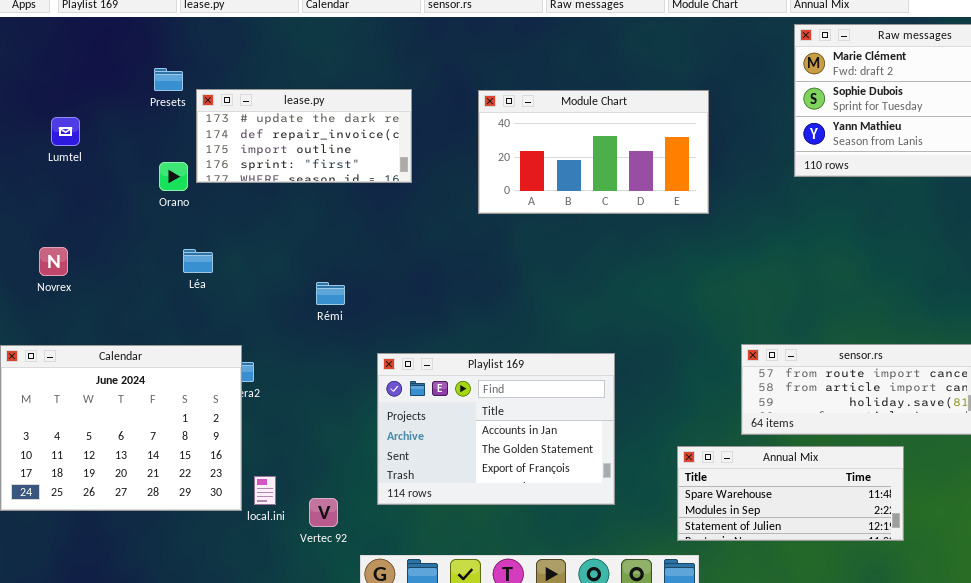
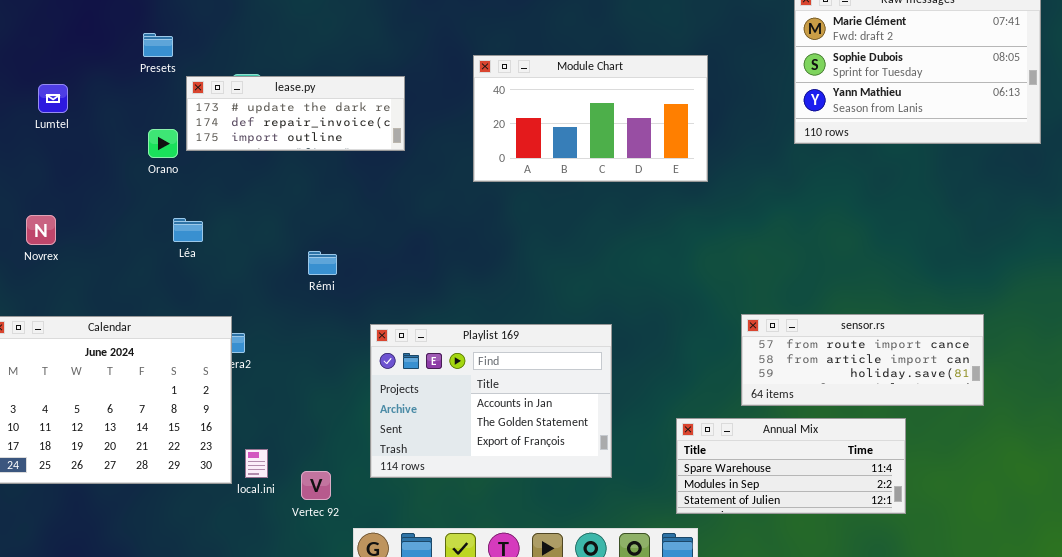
lease.py: [196,89,412,183] -> [186,76,405,151], resized

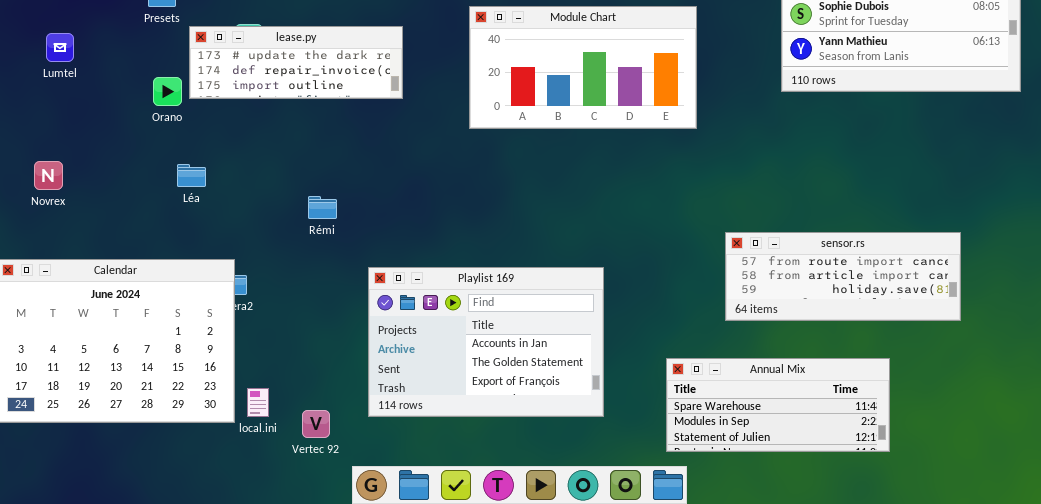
sensor.rs: [741,314,984,406] -> [725,232,961,321], moved

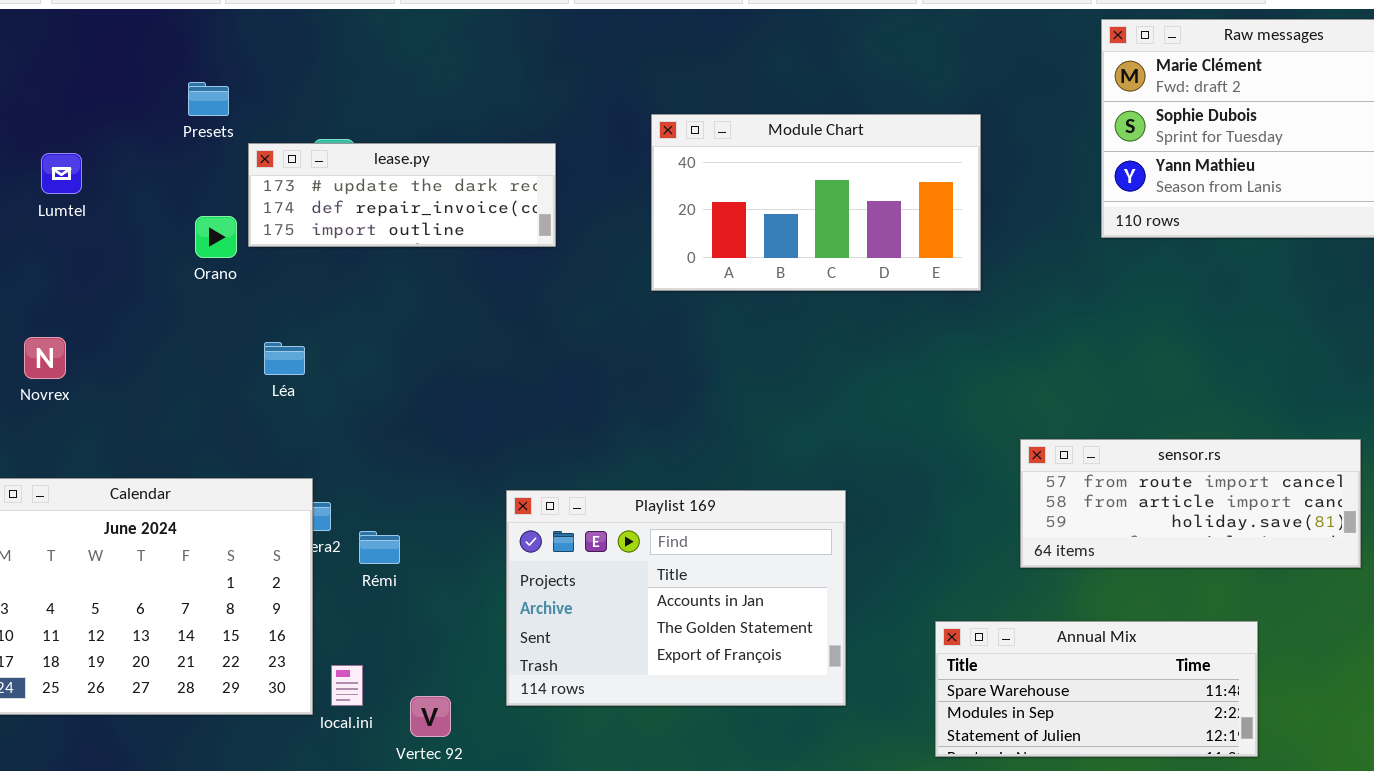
Léa: [177,164,206,187] -> [264,342,305,375], moved
Rémi: [308,196,337,219] -> [359,531,400,564], moved

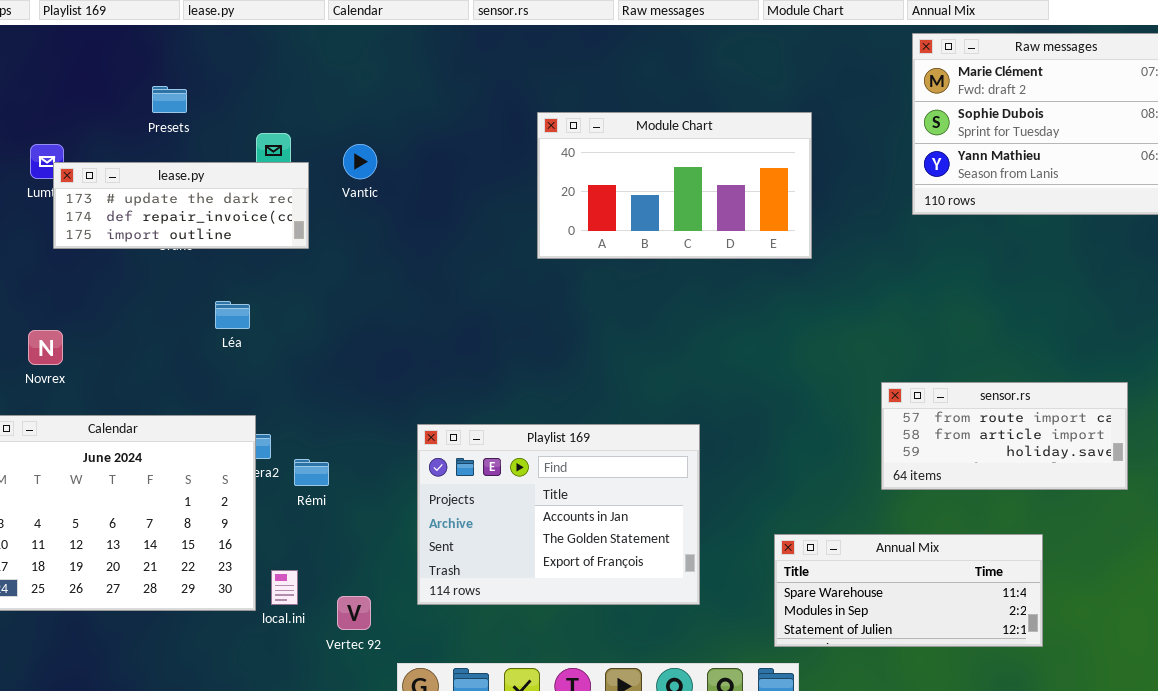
lease.py: [248,143,556,247] -> [53,162,309,249], moved
Novrex: [24,337,66,379] -> [28,330,63,365], moved
sensor.rs: [1020,439,1361,568] -> [881,382,1128,490], resized

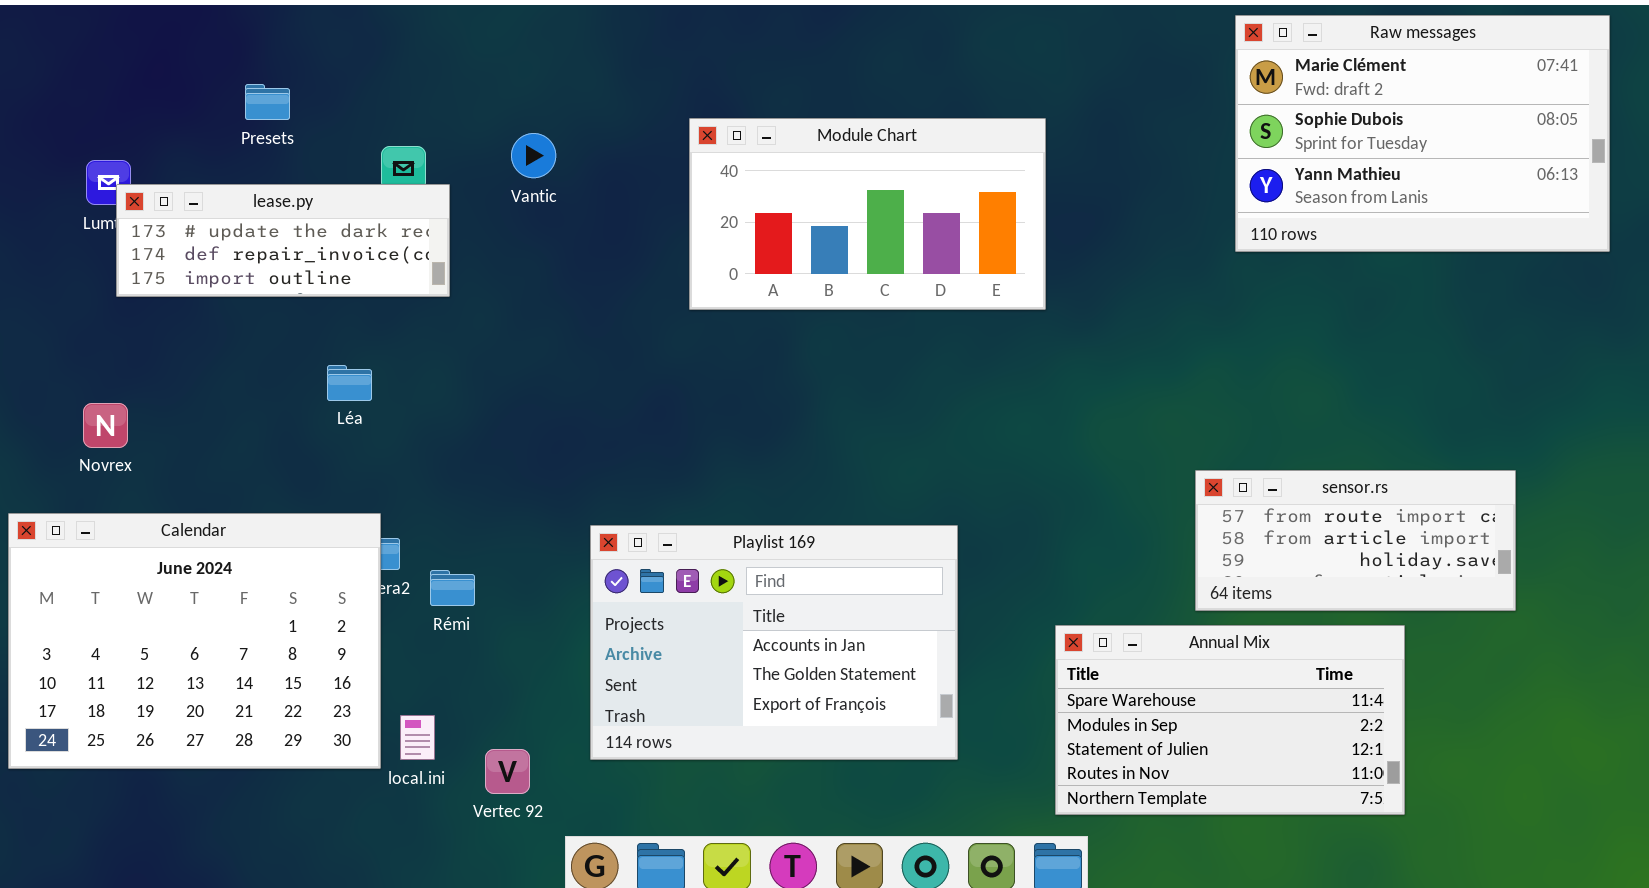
Module Chart: [537,112,812,259] -> [689,118,1046,310], moved
Vantic: [343,144,377,179] -> [511,133,556,178], moved
Annual Mix: [774,534,1043,647] -> [1055,625,1405,815], resized

